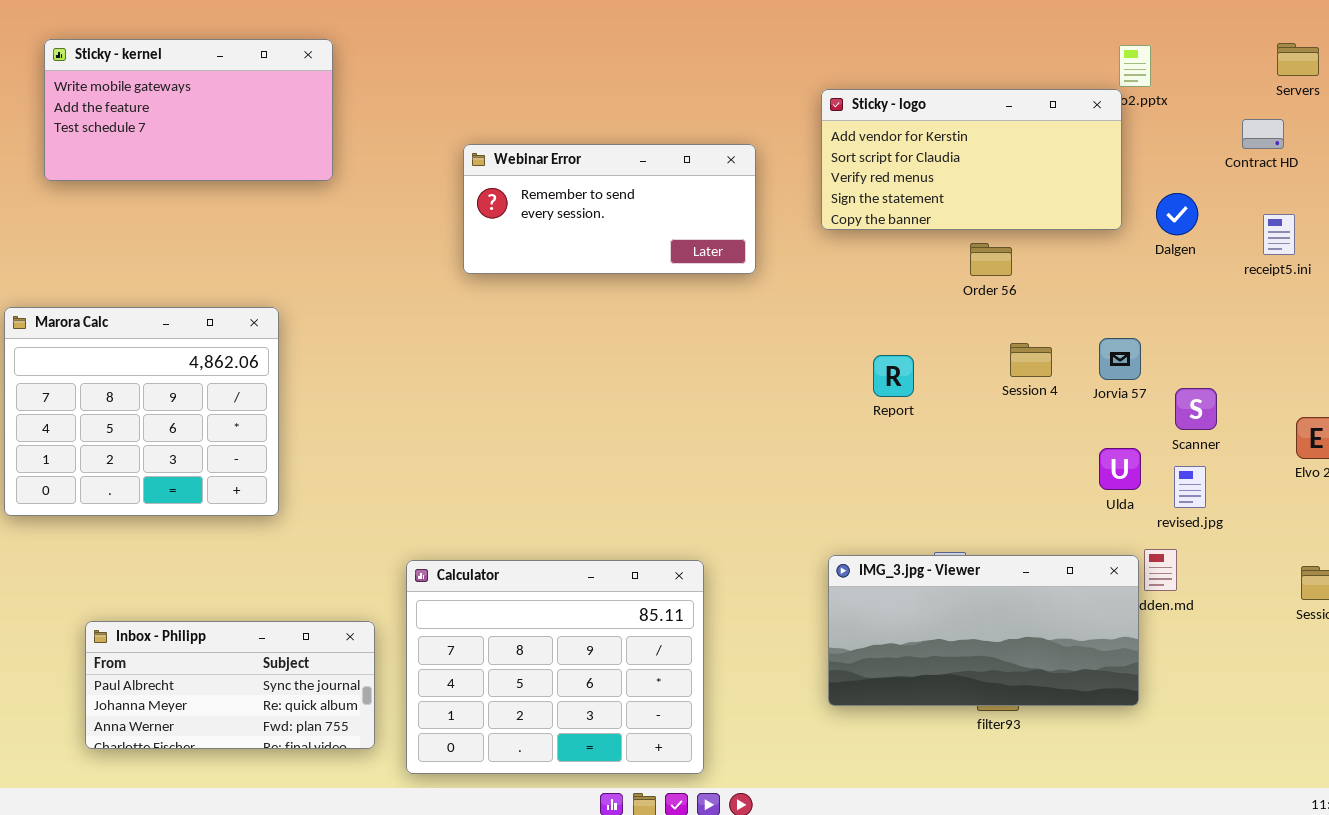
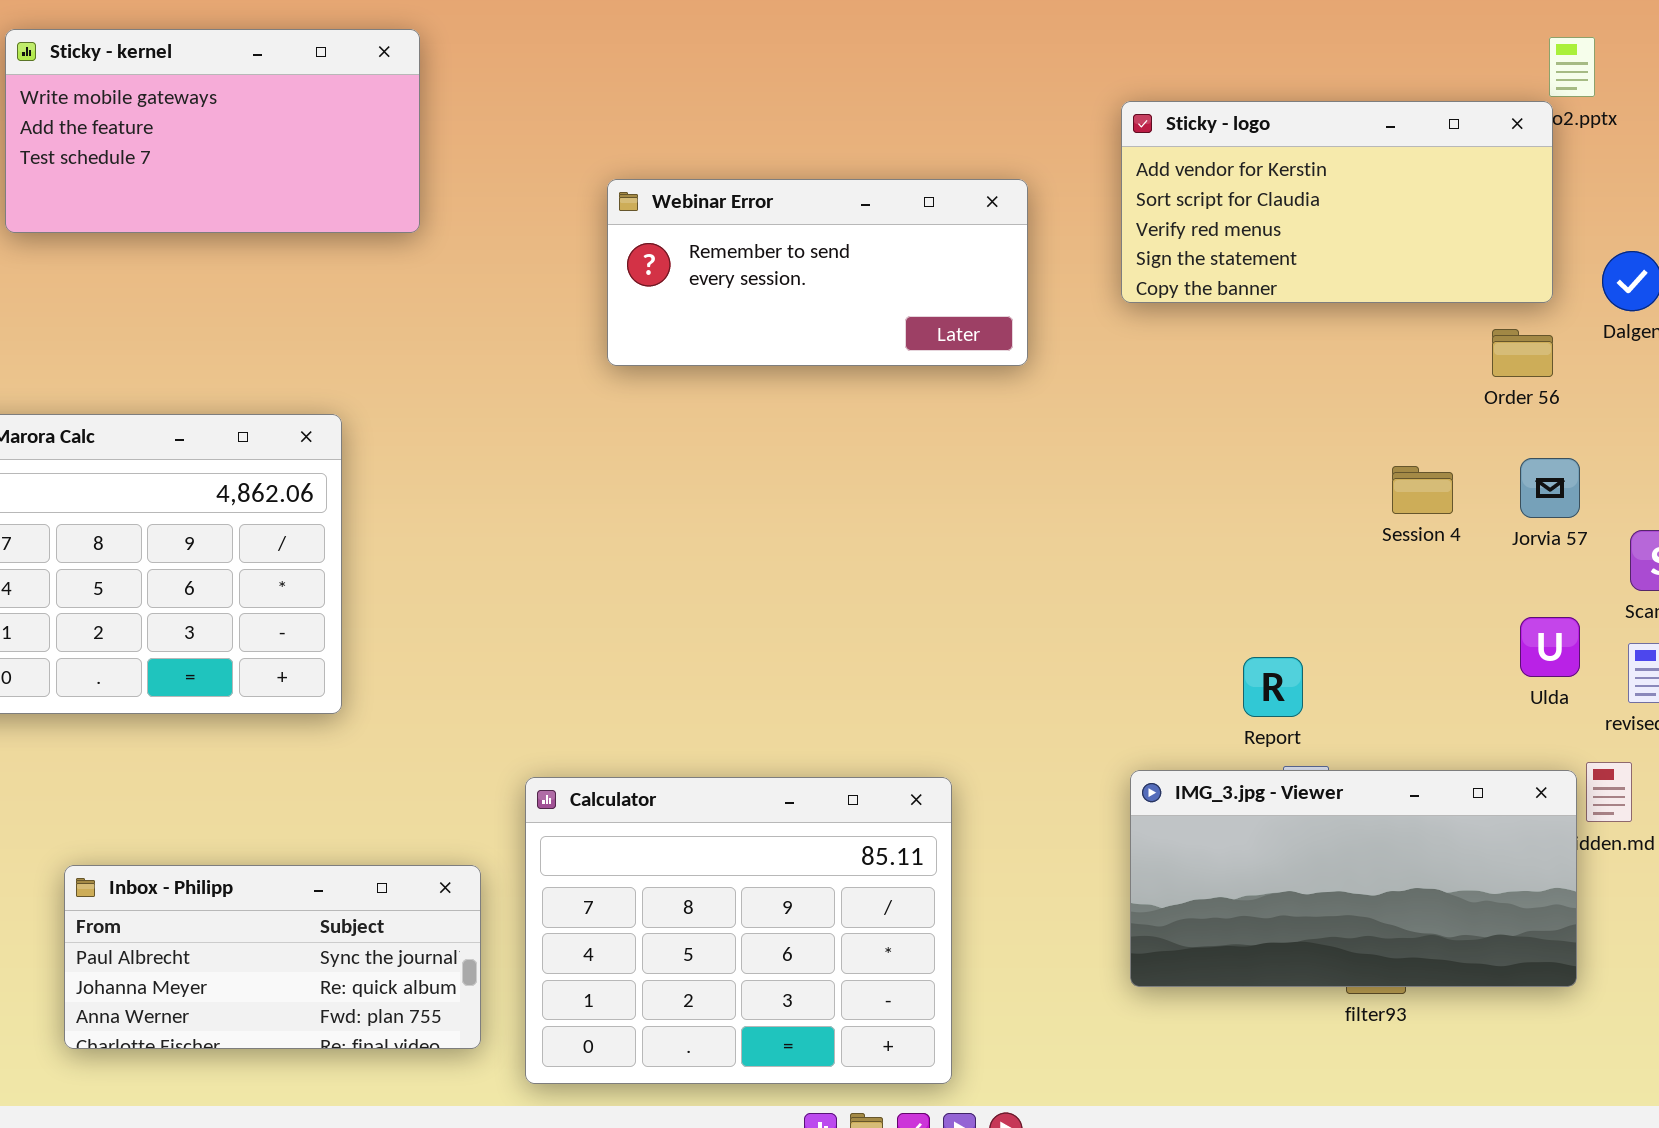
Order 56: [970,243,1012,276] -> [1492,329,1553,377], moved
Report: [873,355,914,397] -> [1243,657,1303,717], moved

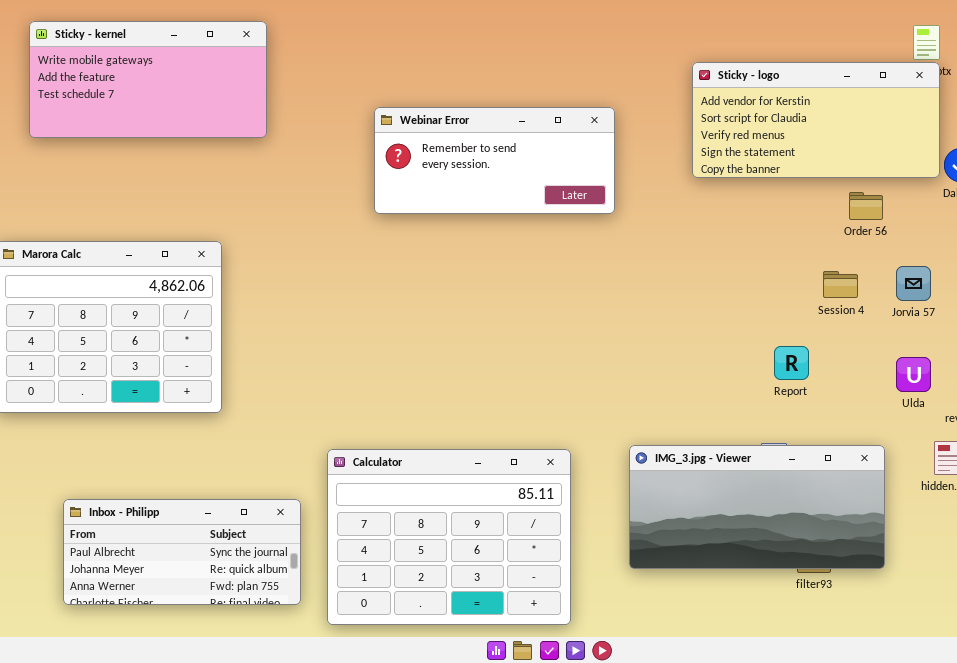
Sticky - logo: [1121,101,1553,303] -> [692,62,940,178], moved
Order 56: [1492,329,1553,377] -> [849,192,883,220], moved
Report: [1243,657,1303,717] -> [774,346,809,380], moved
IMG_3.jpg - Viewer: [1130,770,1577,987] -> [629,445,885,569], moved

